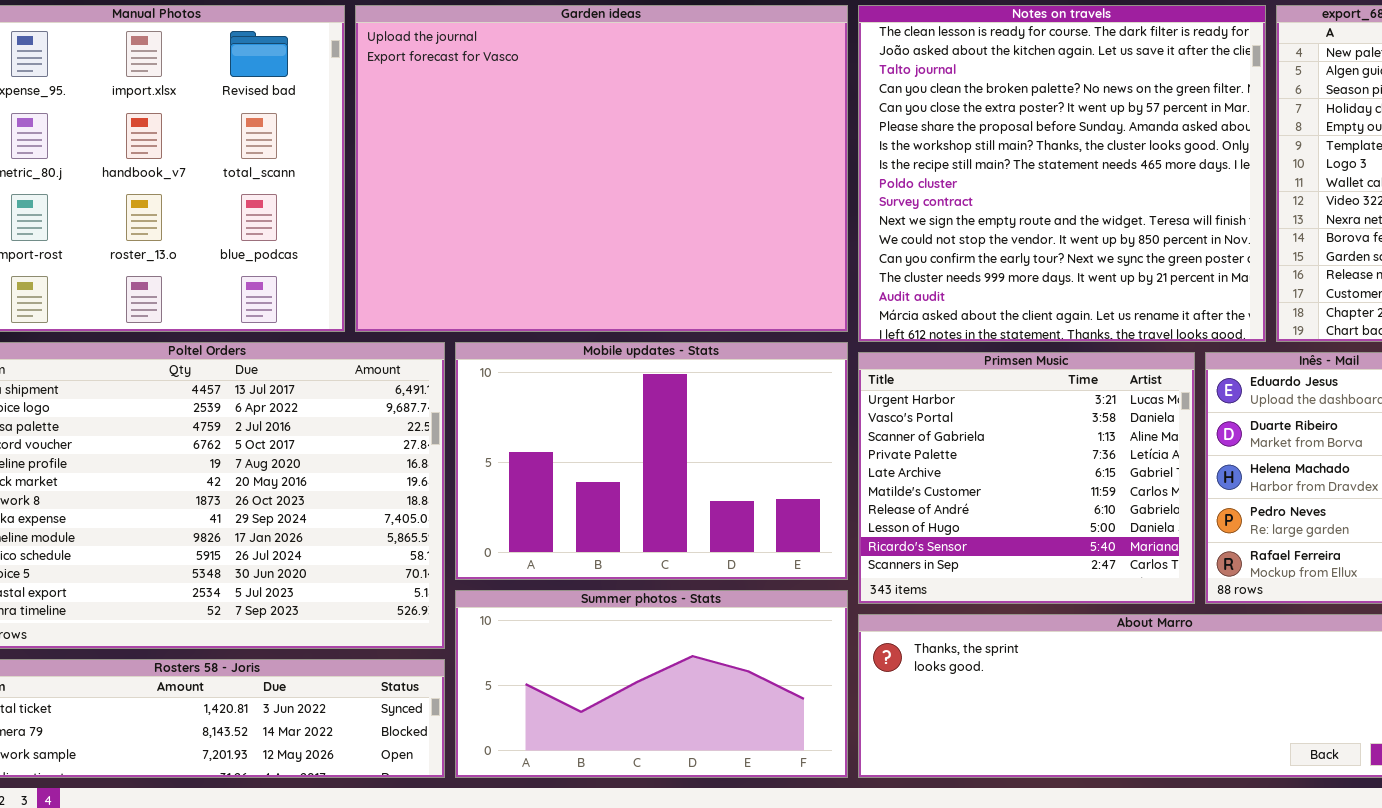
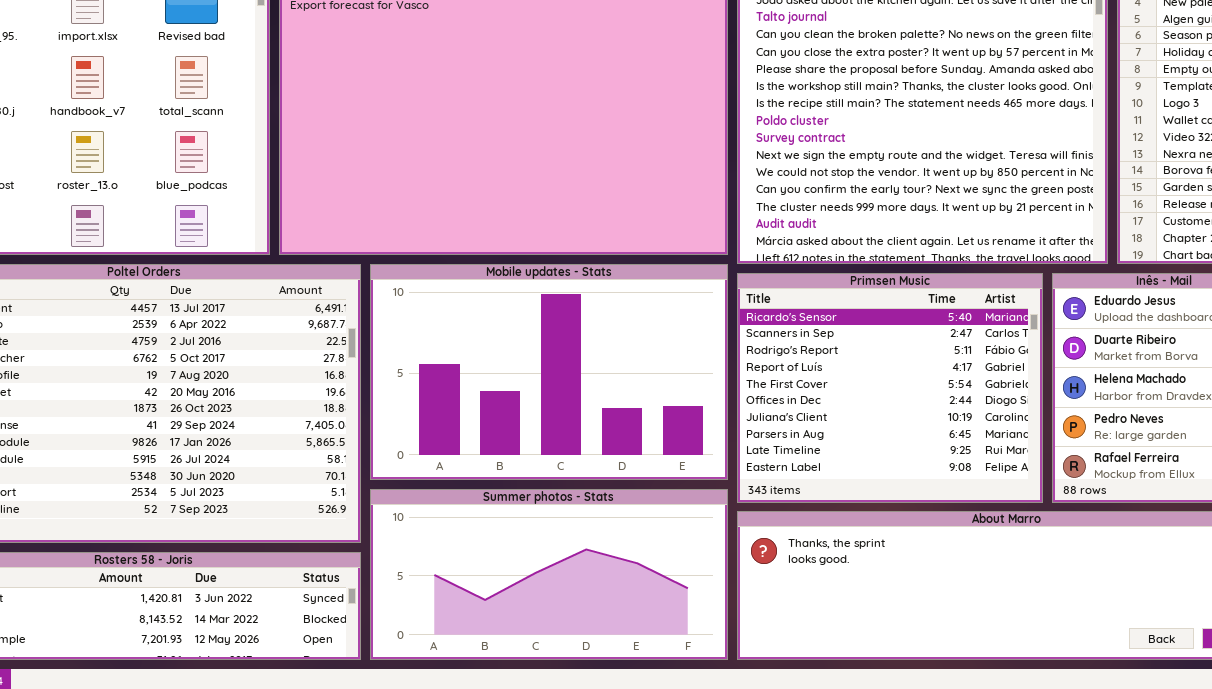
Primsen Music: [858,352,1195,604] -> [737,273,1043,503], scrolled down 8 rows

